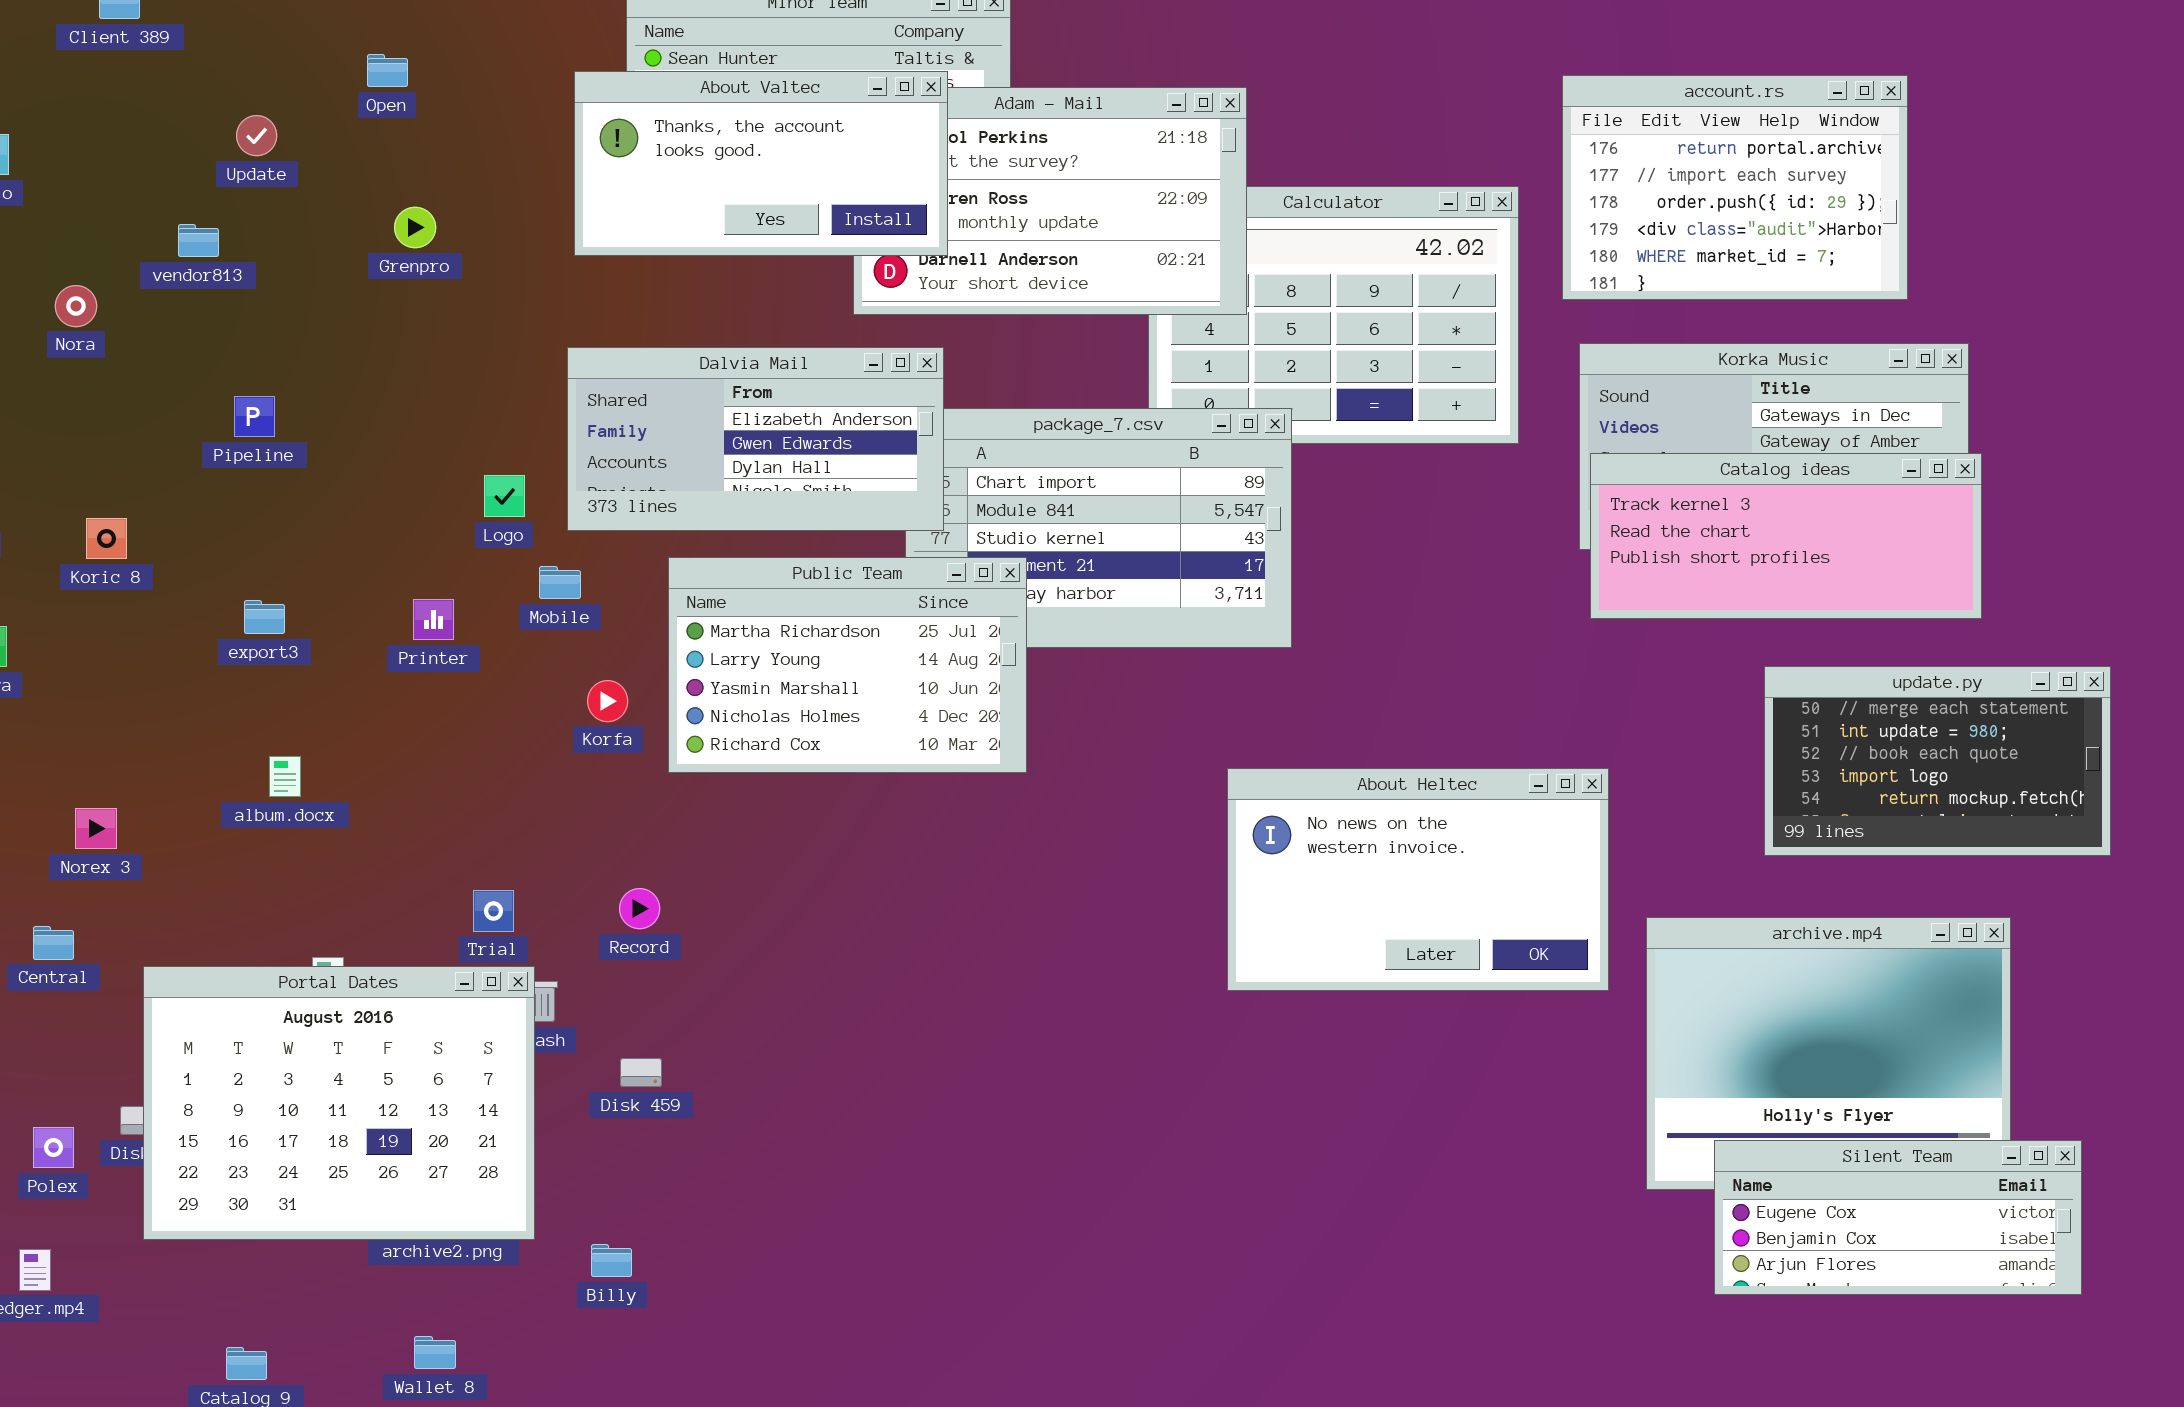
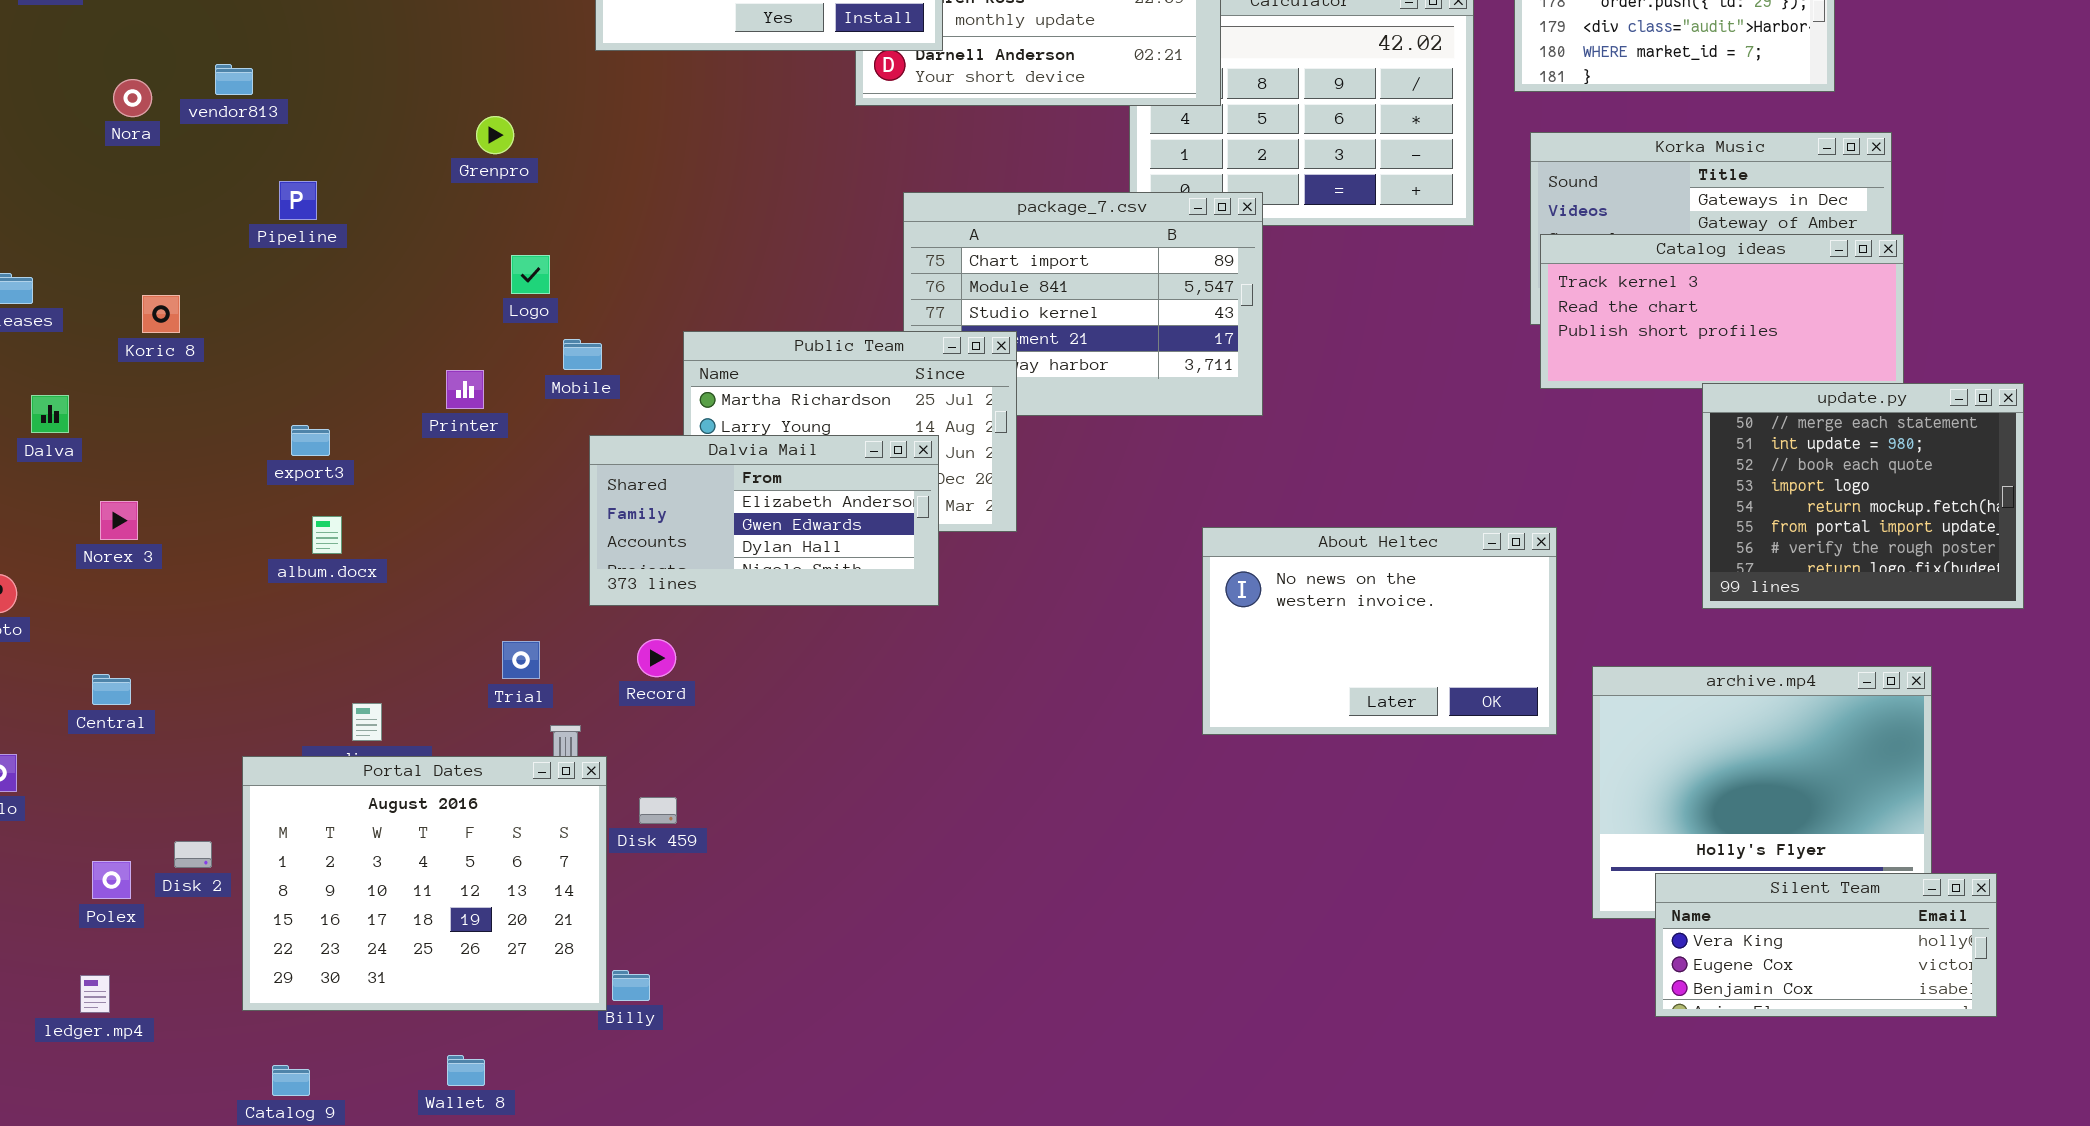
Grenpro: [394,207,436,248] -> [476,116,514,154], moved
vendor813: [178,224,219,257] -> [215,64,253,95], moved
Dalvia Mail: [567,347,944,531] -> [589,435,939,606], moved
export3: [244,600,285,634] -> [291,425,330,456], moved
update.py: [1764,666,2111,856] -> [1702,383,2024,609], resized
Norex 3: [75,808,117,849] -> [100,501,138,540], moved
Portal Dates: [143,966,535,1240] -> [242,756,607,1011], moved
Silent Team: [1714,1140,2082,1295] -> [1655,873,1997,1017], scrolled up 1 row

